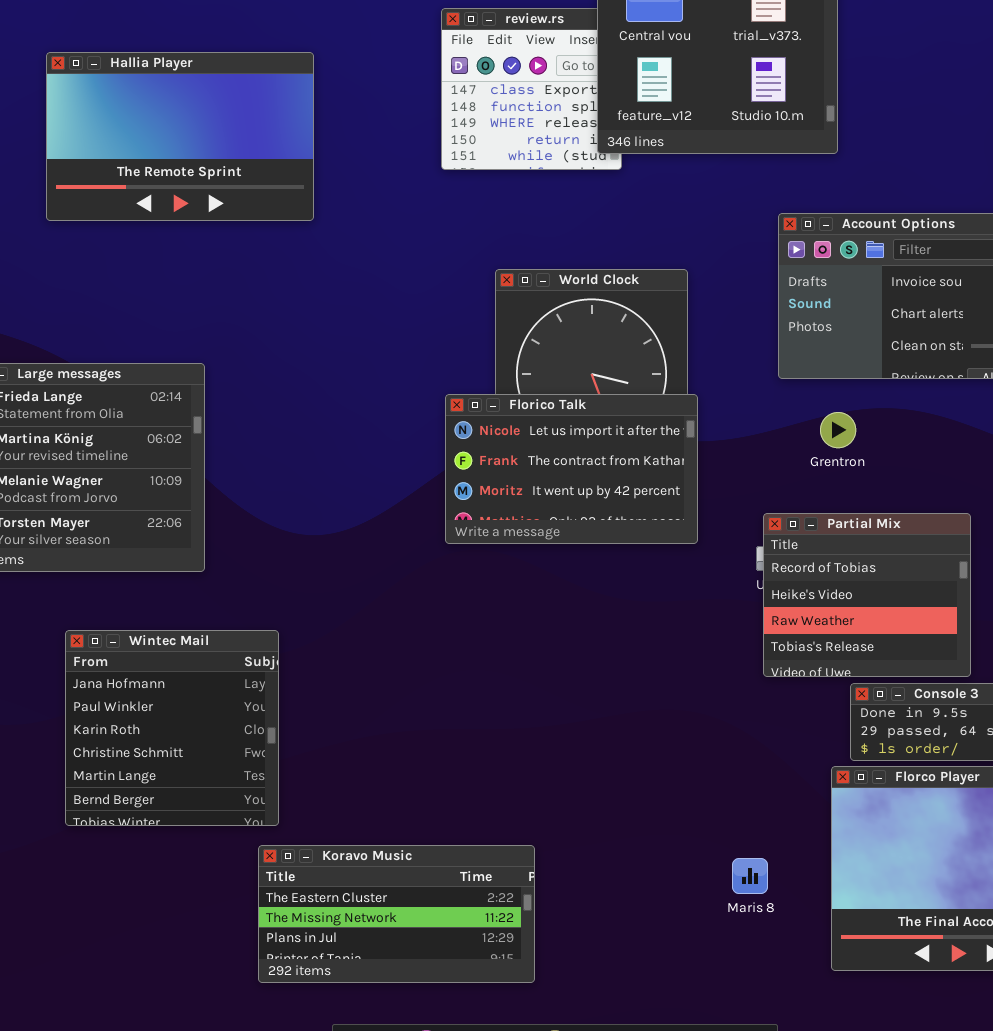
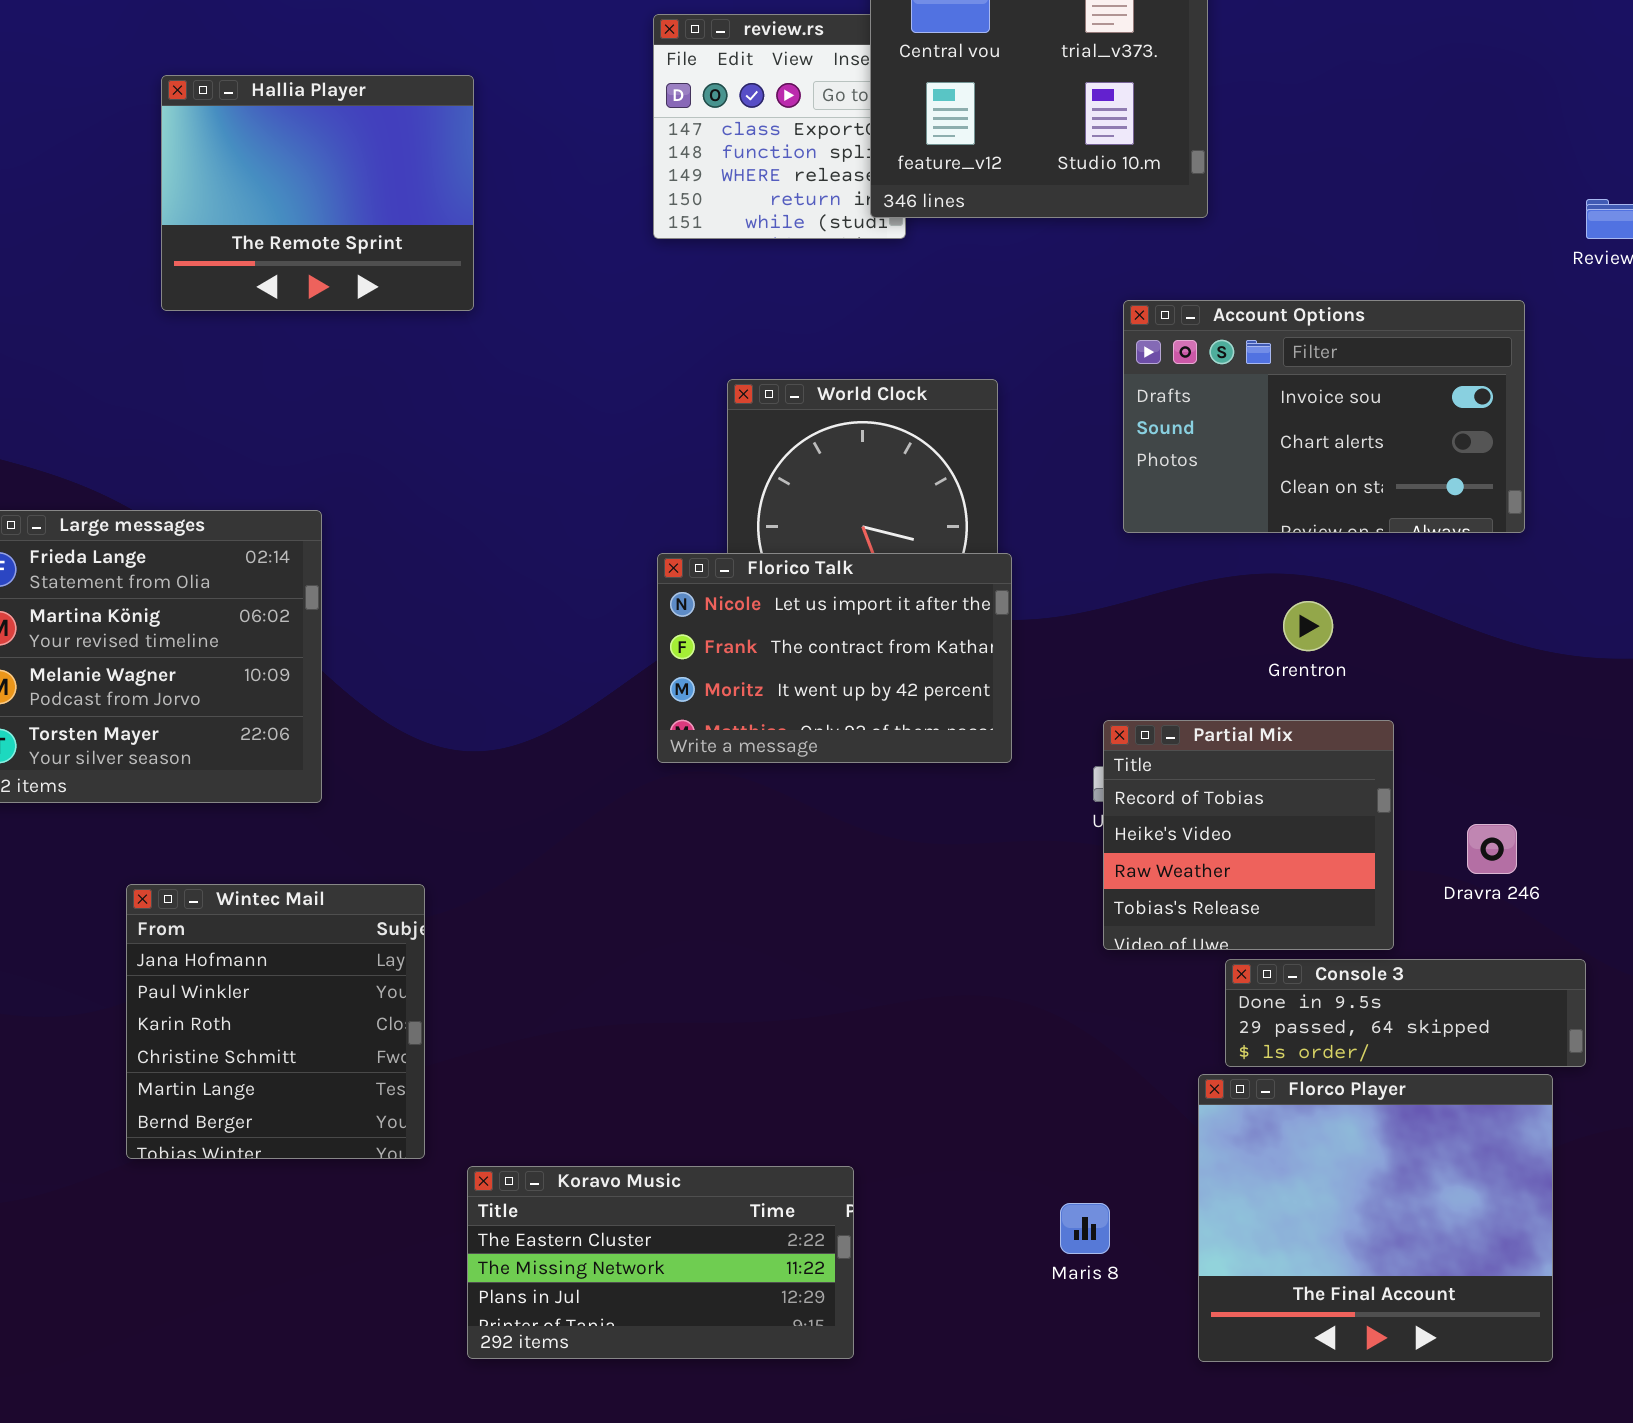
Hallia Player: [46,52,314,221] -> [161,75,474,311], resized
Grentron: [820,412,856,448] -> [1283,601,1333,651], moved
Koravo Music: [258,845,535,983] -> [467,1166,854,1359], moved

